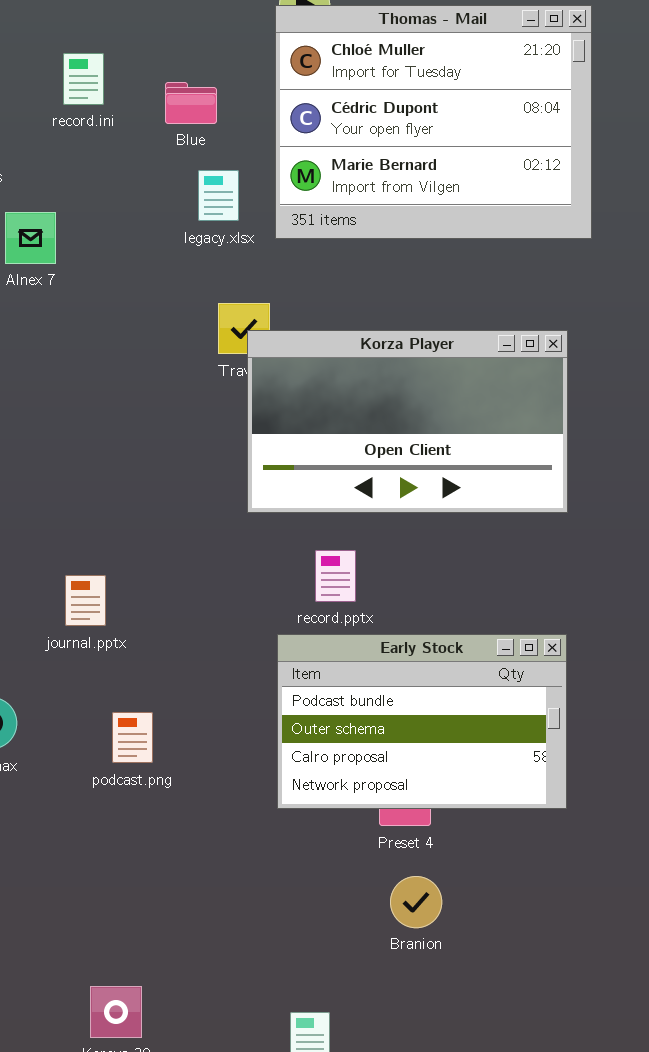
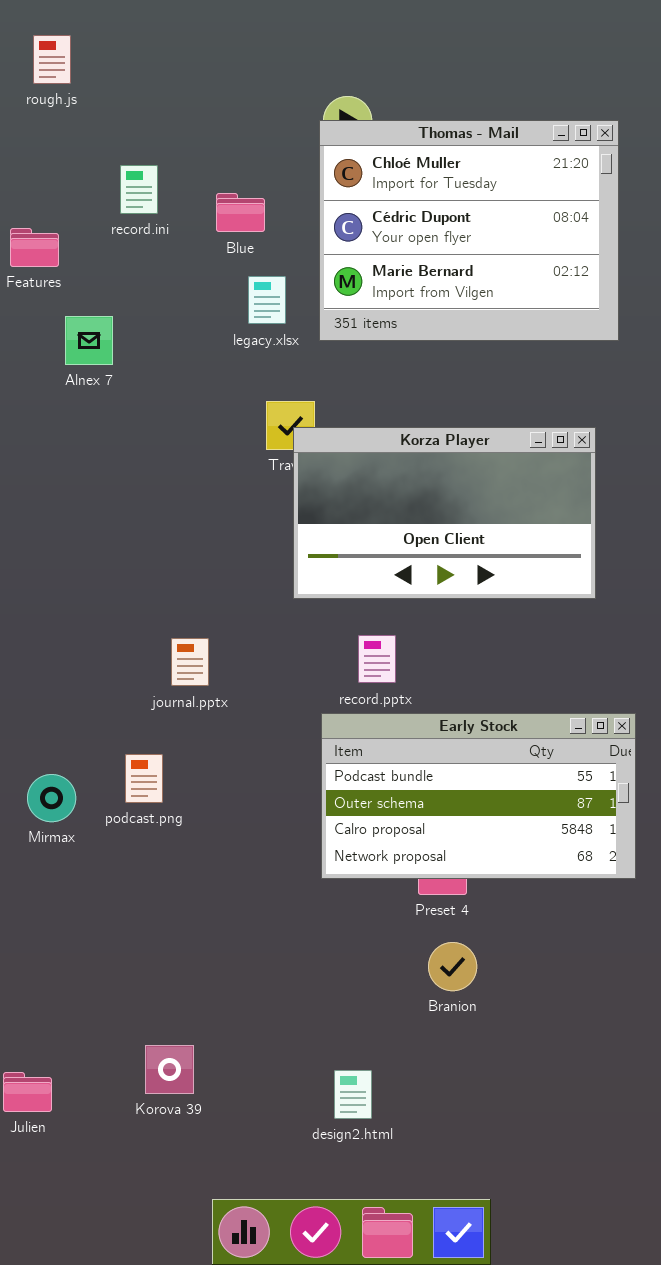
journal.pptx: [65,575,106,626] -> [171,638,209,686], moved
Early Stock: [277,634,567,809] -> [321,713,636,879], resized
podcast.png: [112,712,153,763] -> [125,754,163,803], moved

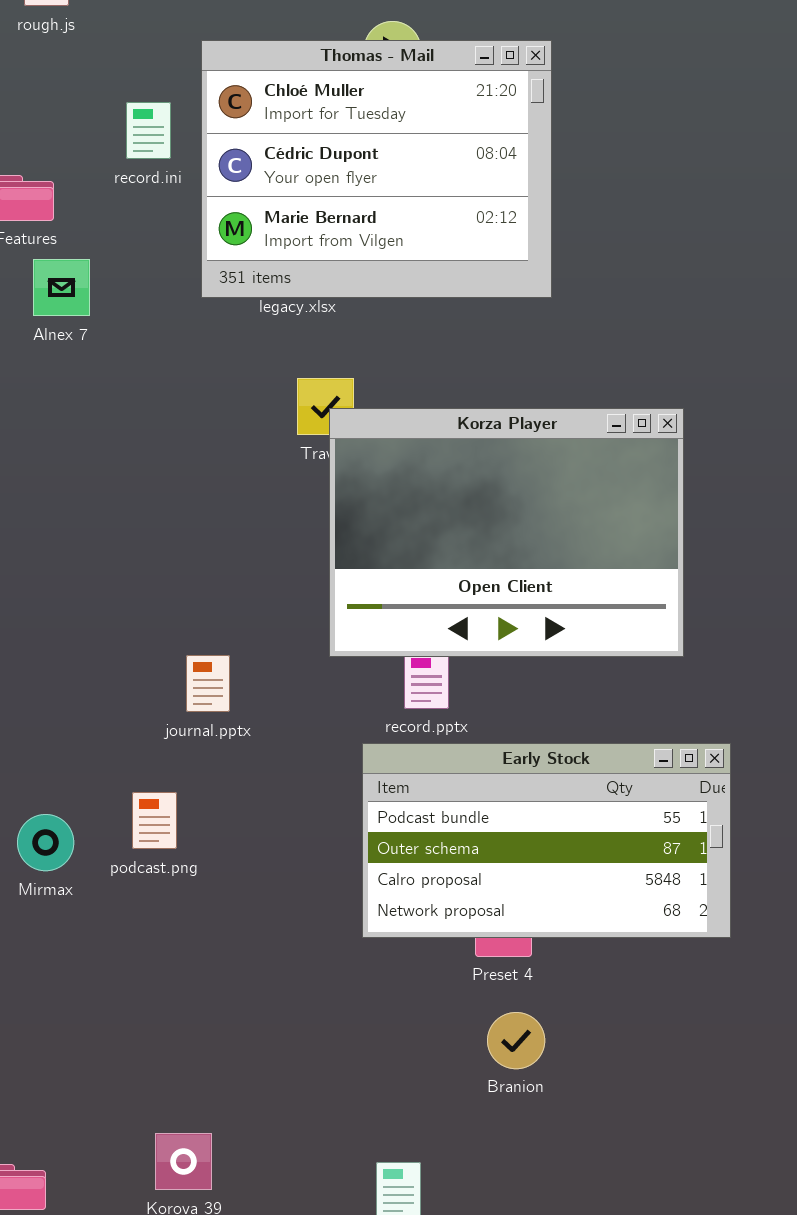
Thomas - Mail: [319,120,619,341] -> [201,40,552,298], moved
Alnex 7: [65,316,113,365] -> [33,259,90,316], moved
Korza Player: [293,427,596,599] -> [329,408,684,657], resized

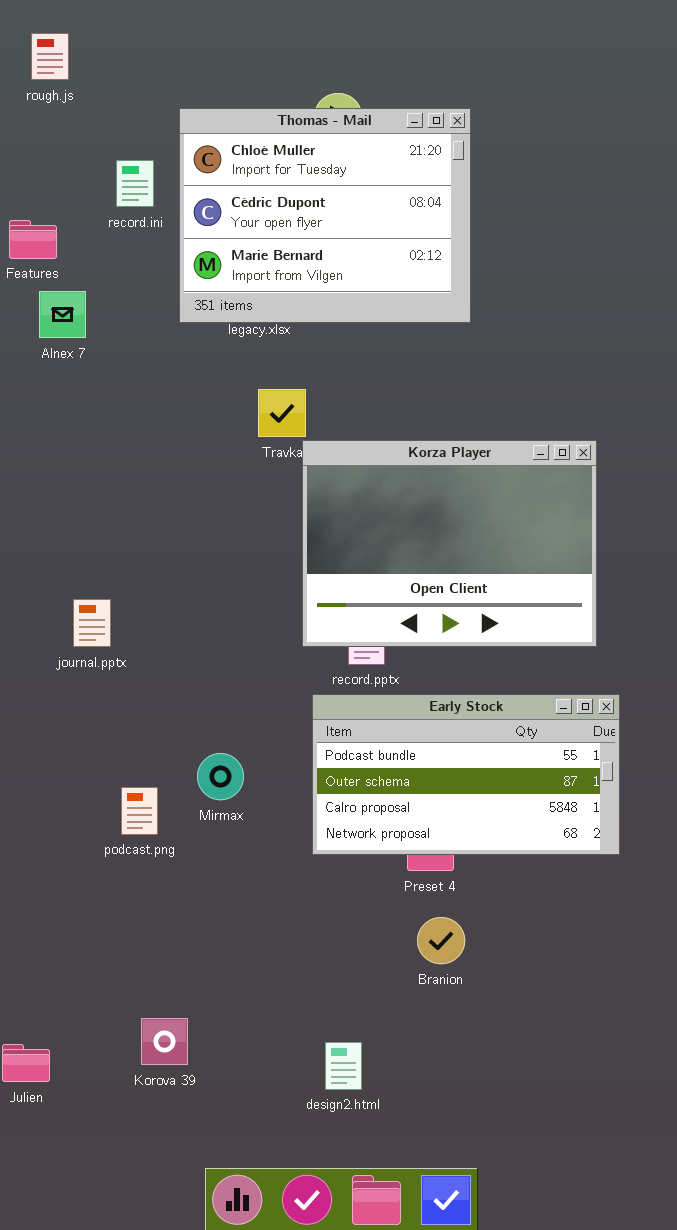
Korza Player: [329,408,684,657] -> [302,440,597,647], moved
journal.pptx: [186,655,230,712] -> [73,599,111,647], moved
podcast.png: [132,792,177,849] -> [121,787,158,835], moved
Mirmax: [17,814,74,871] -> [197,753,244,800], moved

